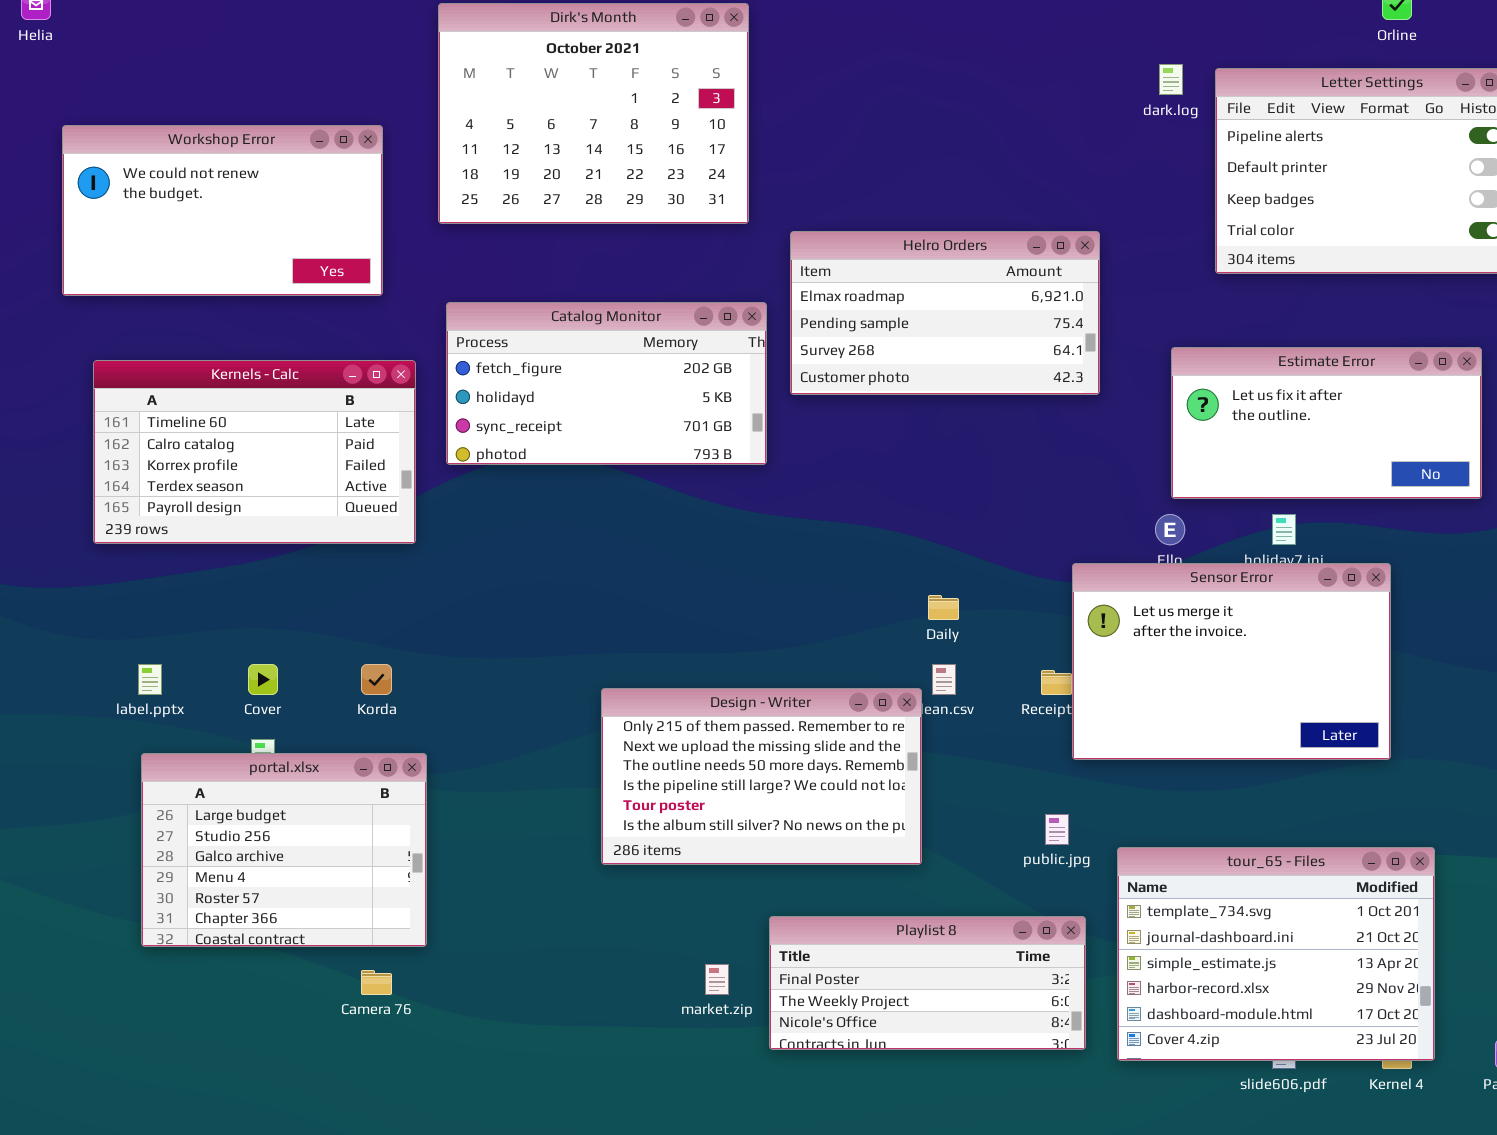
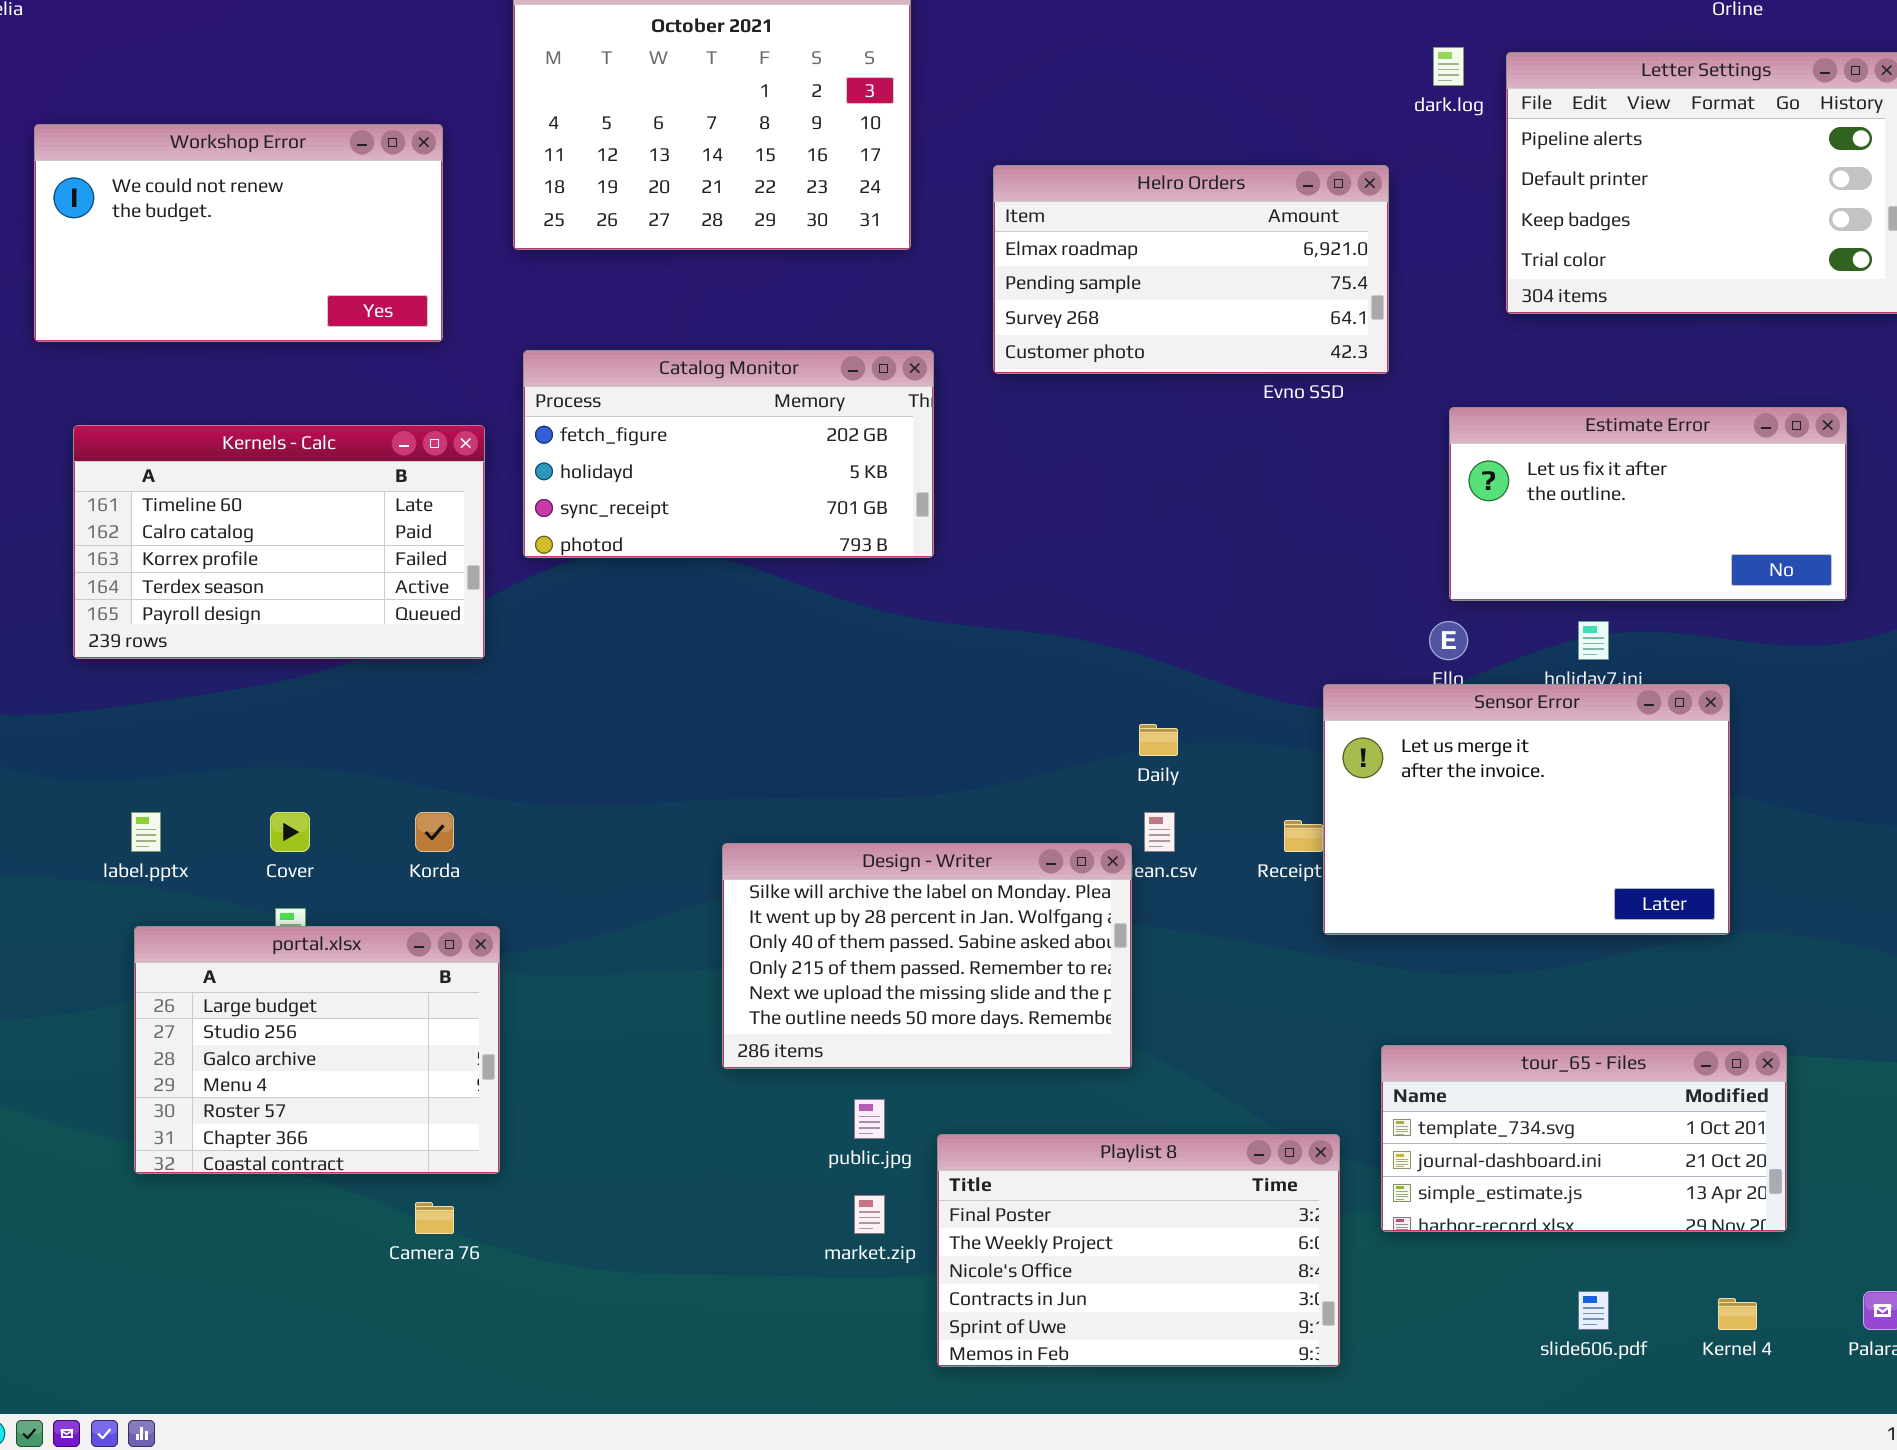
Helro Orders: [790,231,1100,395] -> [993,165,1389,374], moved
Design - Writer: [601,688,922,865] -> [722,843,1132,1069], scrolled up 3 rows
public.jpg: [1045,814,1069,845] -> [854,1099,885,1139], moved
tour_65 - Files: [1117,847,1435,1061] -> [1381,1045,1787,1232], resized
Playlist 8: [769,916,1086,1050] -> [937,1134,1340,1367], resized

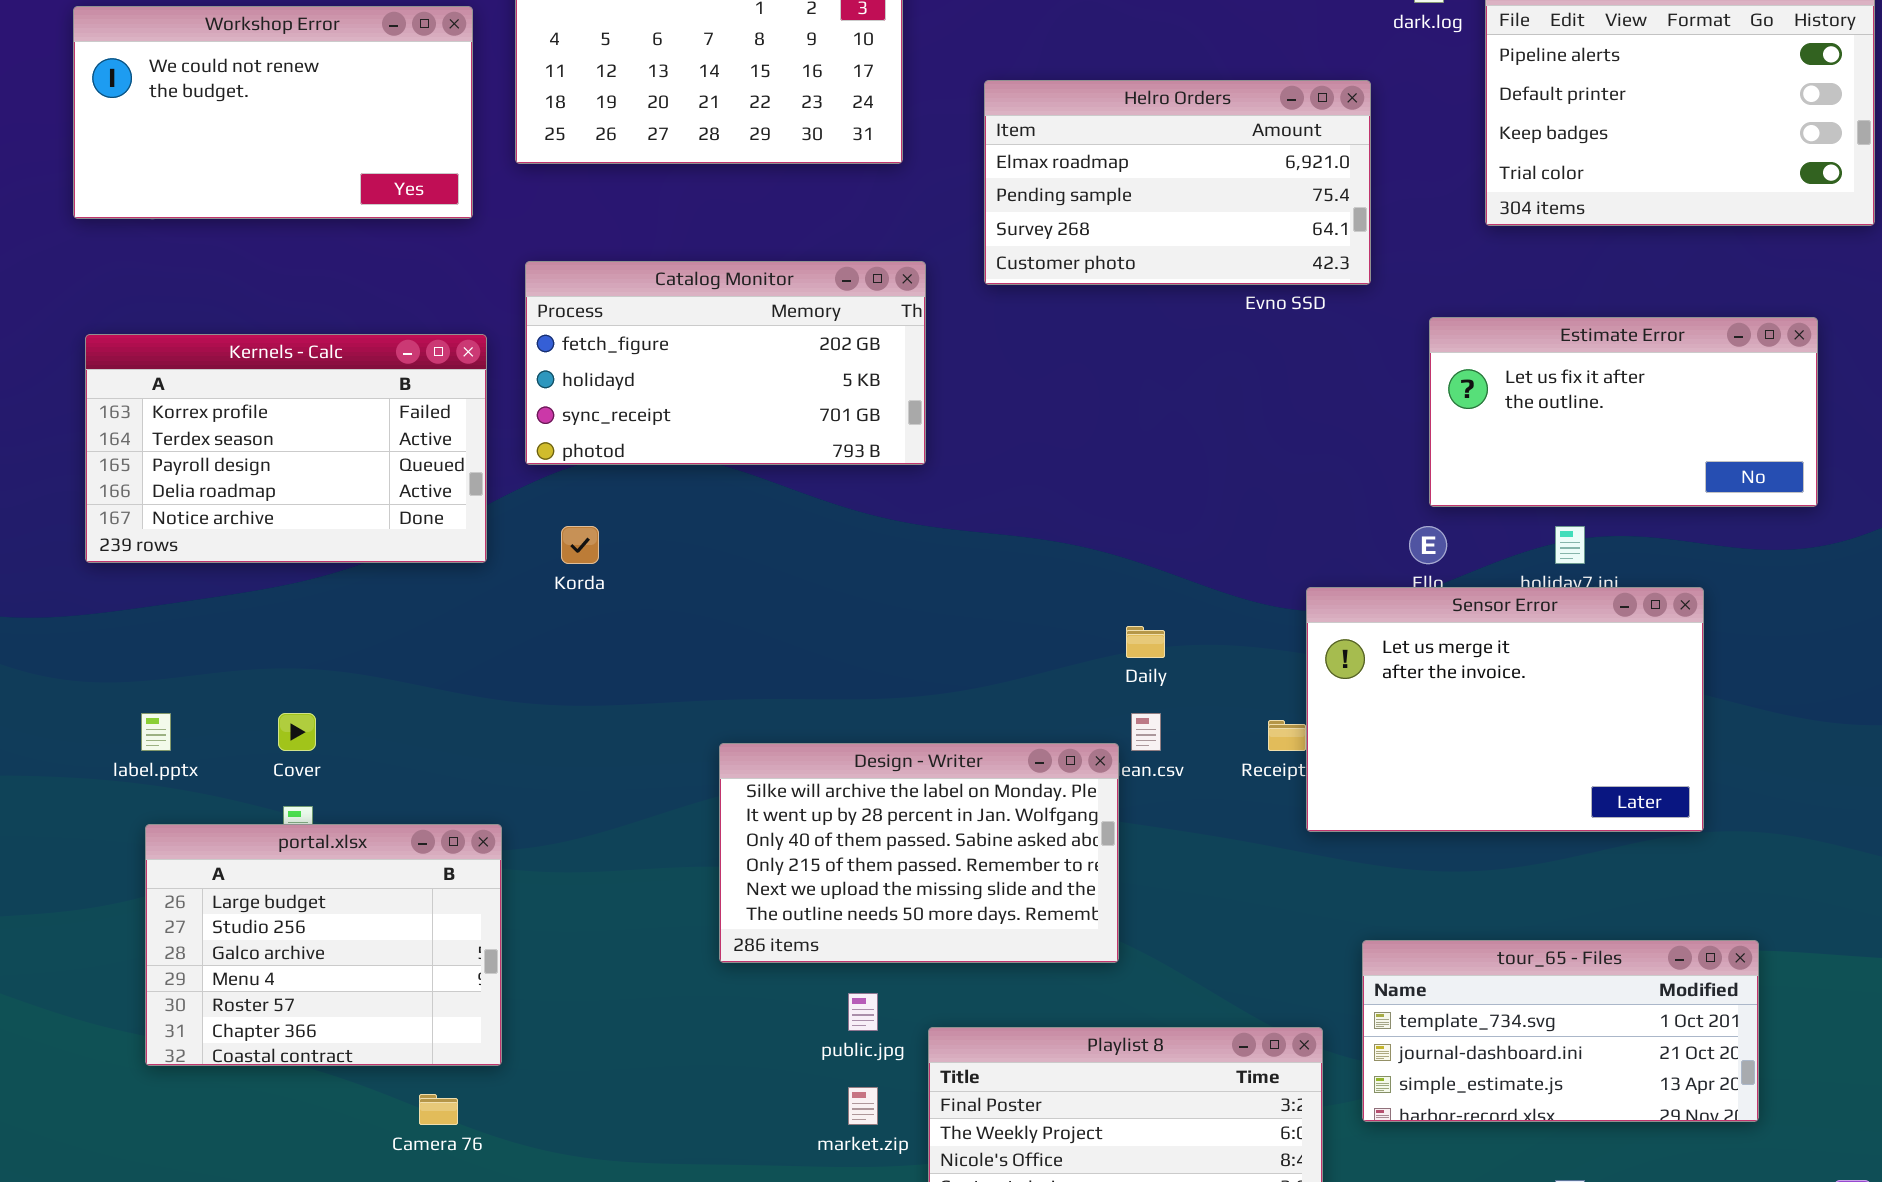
Workshop Error: [34,124,443,342] -> [73,6,473,219], moved
Kernels - Calc: [73,425,485,659] -> [85,334,487,563], scrolled down 2 rows
Korda: [415,812,454,852] -> [561,526,599,564], moved

